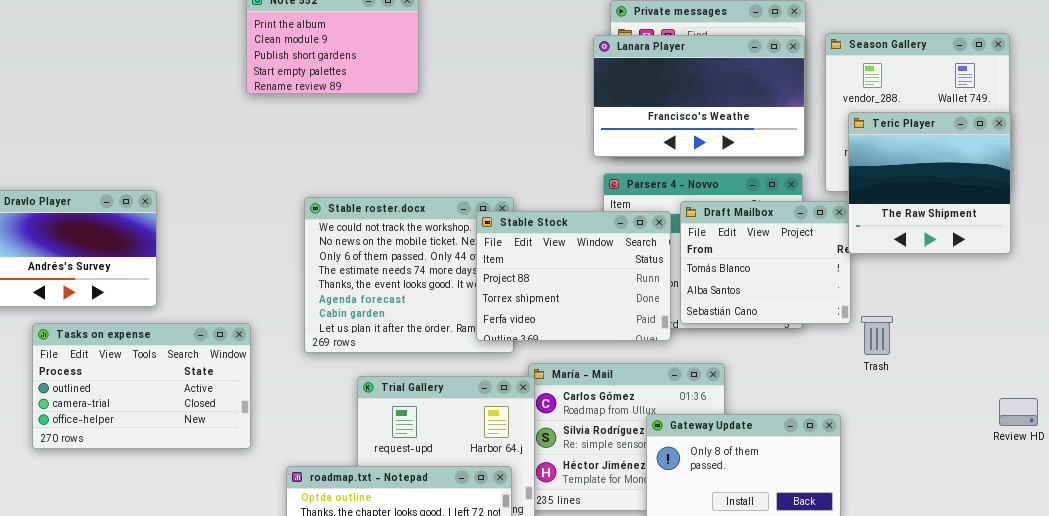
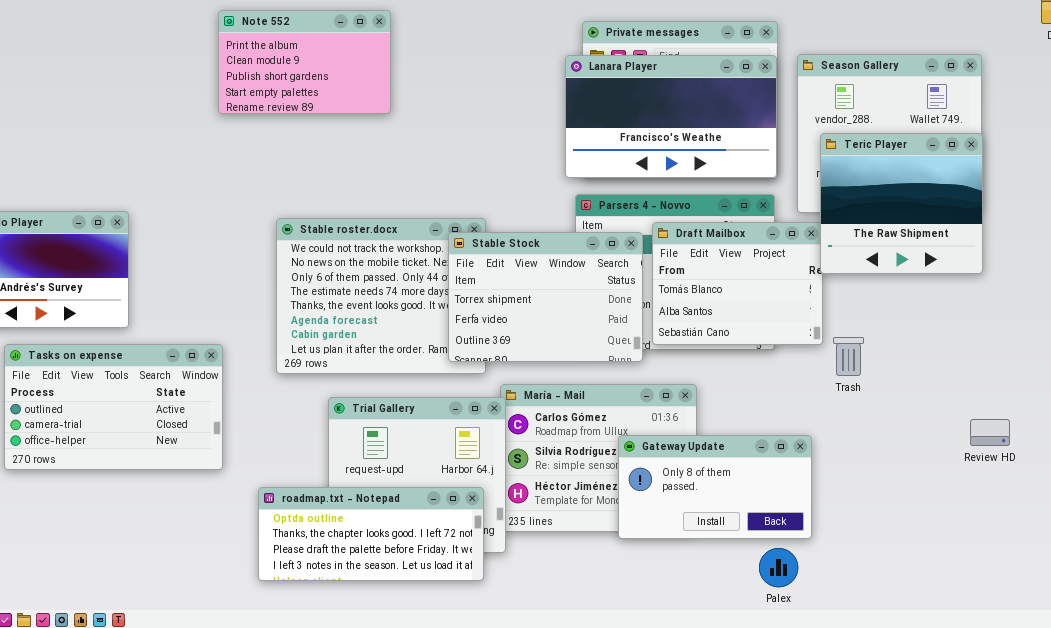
Stable Stock: [476,211,671,341] -> [448,232,643,362], scrolled down 1 row

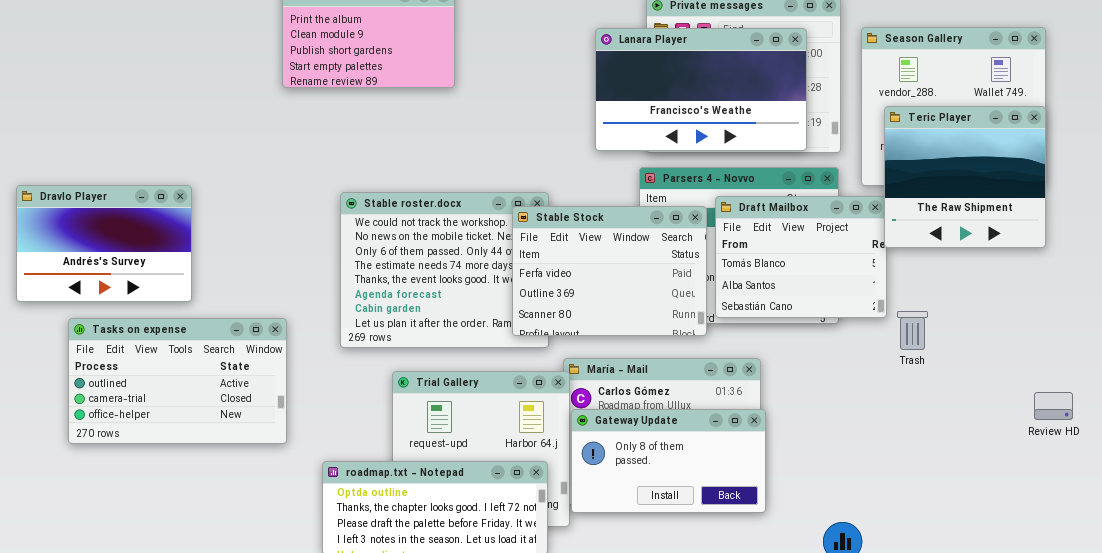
Lanara Player: [565,55,777,178] -> [595,28,807,151], moved
Stable Stock: [448,232,643,362] -> [512,206,707,336], scrolled down 1 row
Gateway Update: [618,435,812,539] -> [571,409,766,513], moved

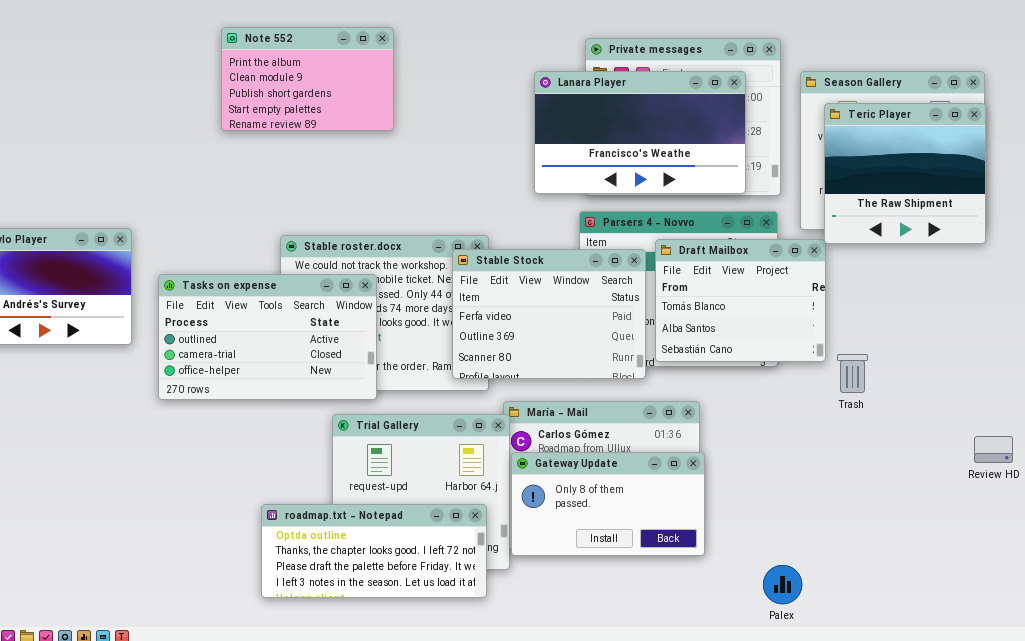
Teric Player: [884,106,1046,248] -> [824,103,986,244], moved
Tasks on expense: [68,318,287,444] -> [158,274,377,400], moved

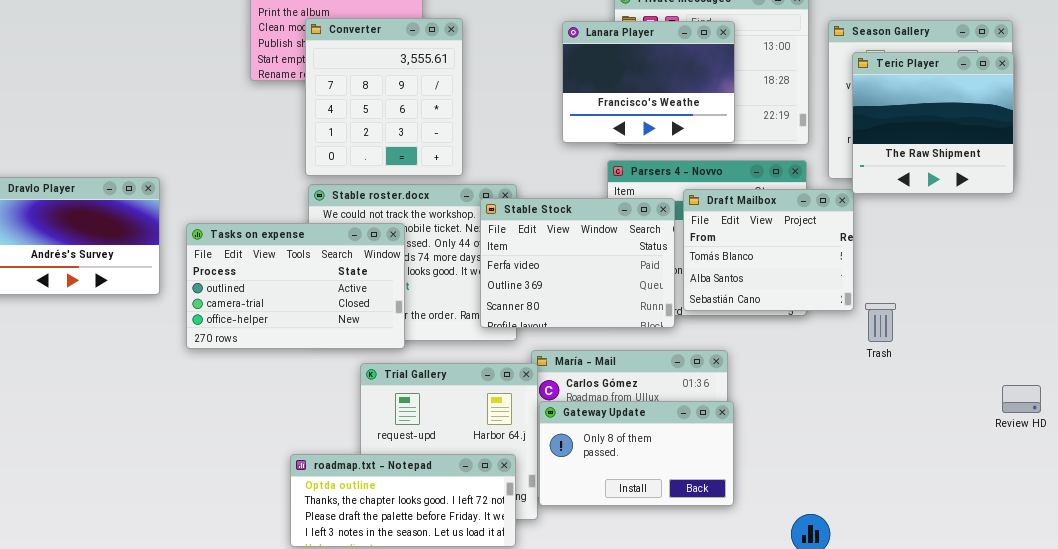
Converter: none -> [305,18,463,176], opened
Lanara Player: [534,71,746,194] -> [562,21,735,143], resized

